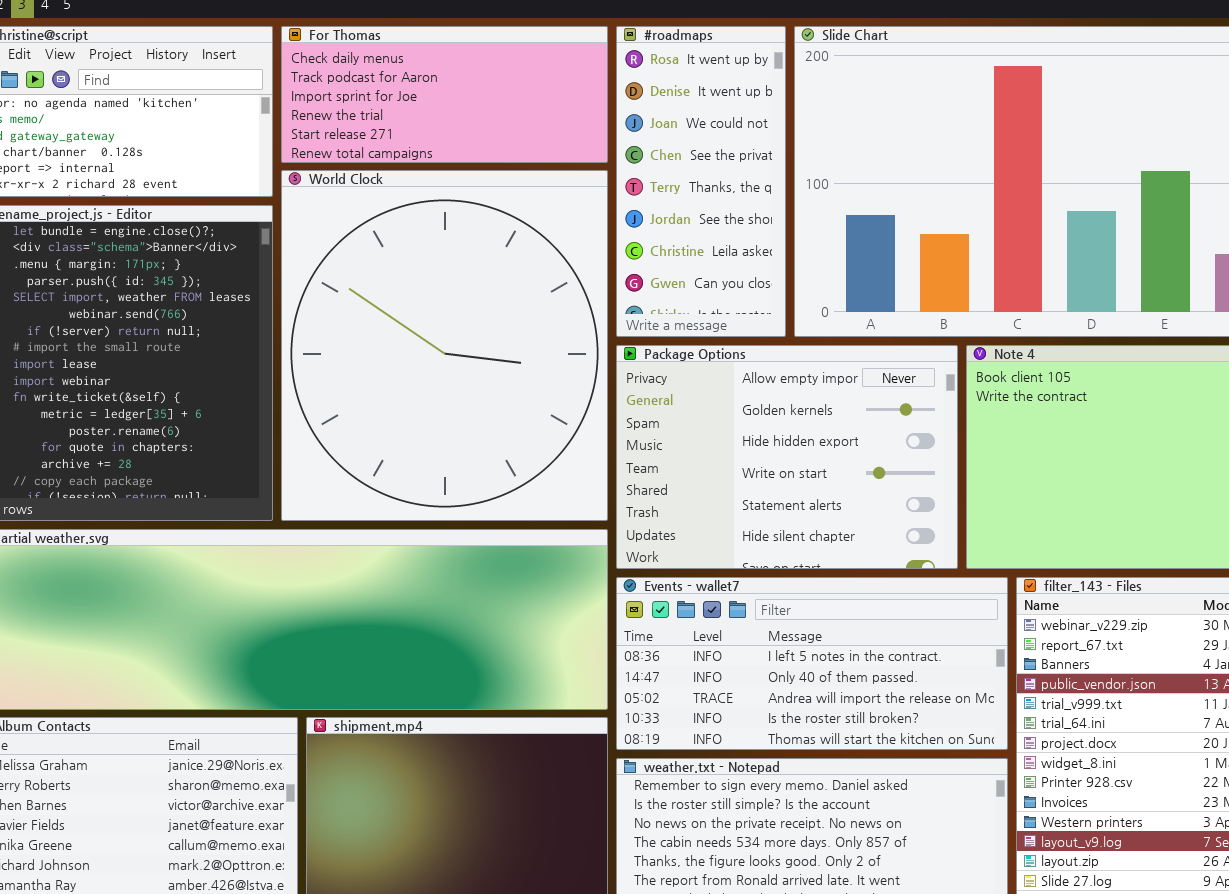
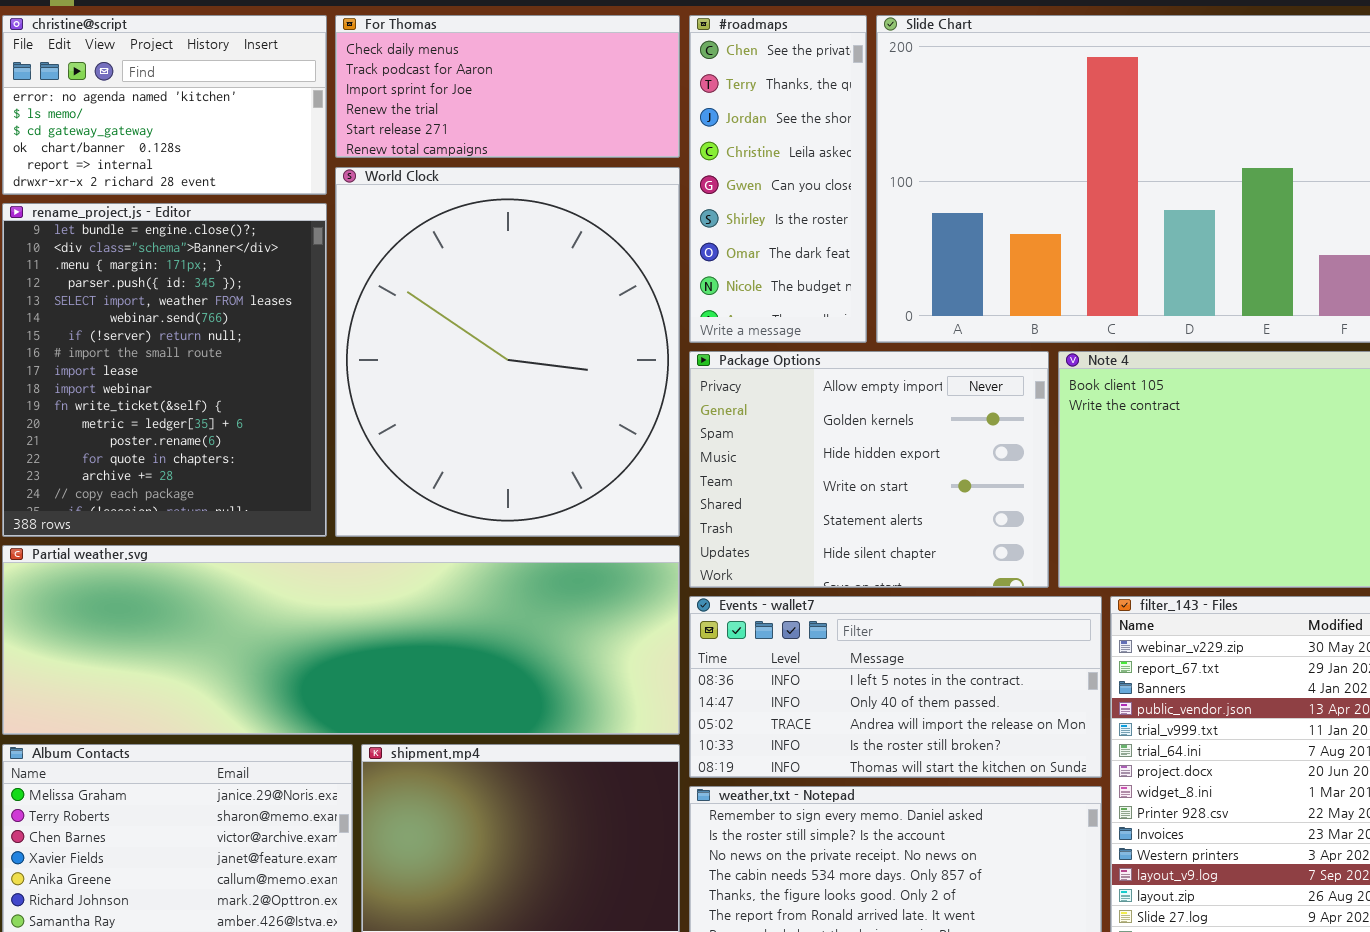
#roadmaps: [616,26,786,337] -> [689,15,867,343], scrolled down 3 rows

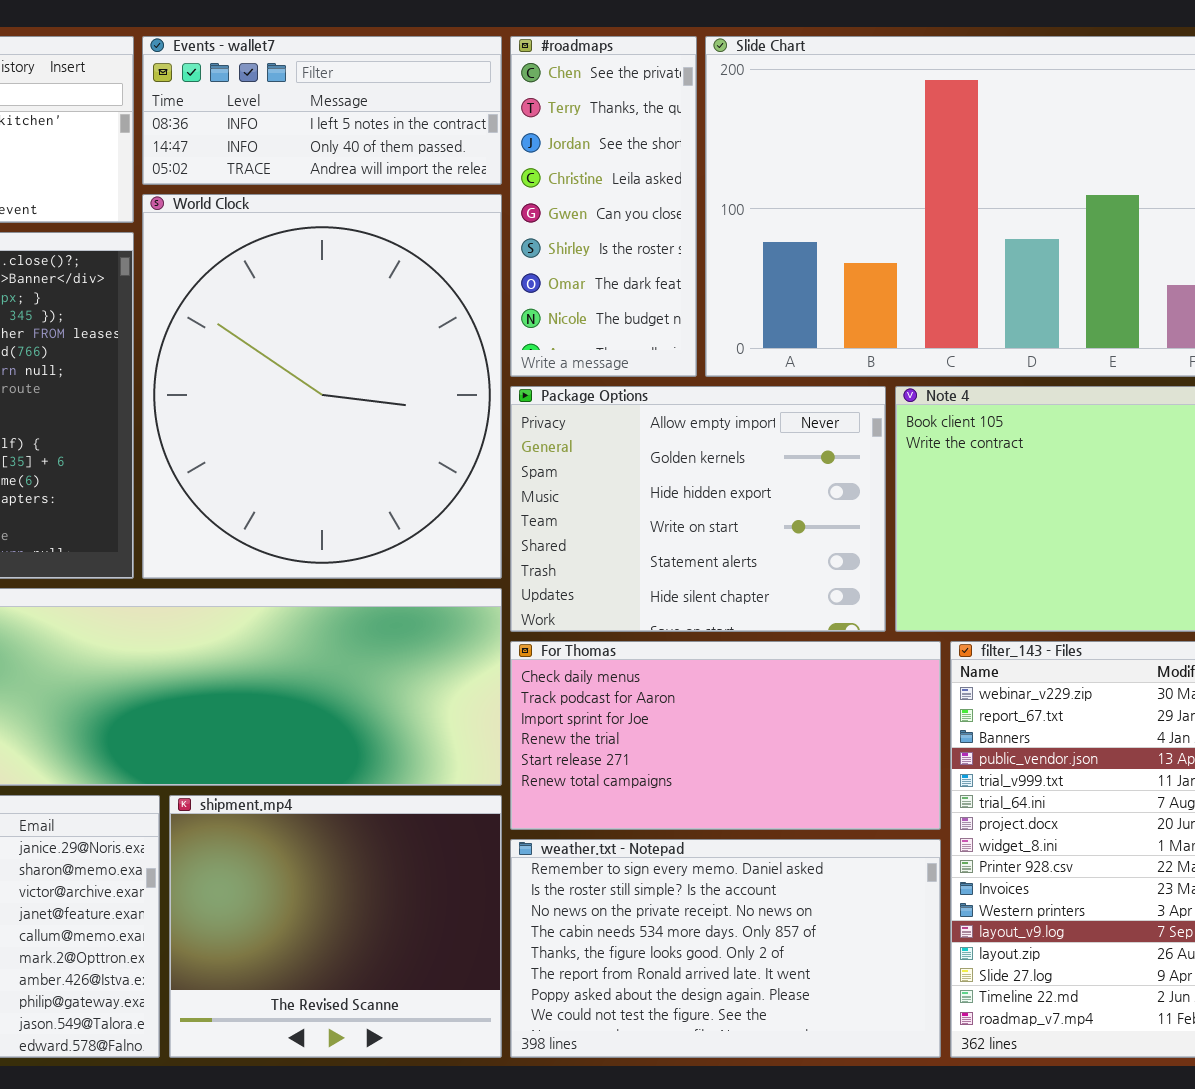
For Thomas: [335,15,680,158] -> [510,641,941,830], moved, resized
Events - wallet7: [689,596,1102,778] -> [142,36,502,185], moved, resized

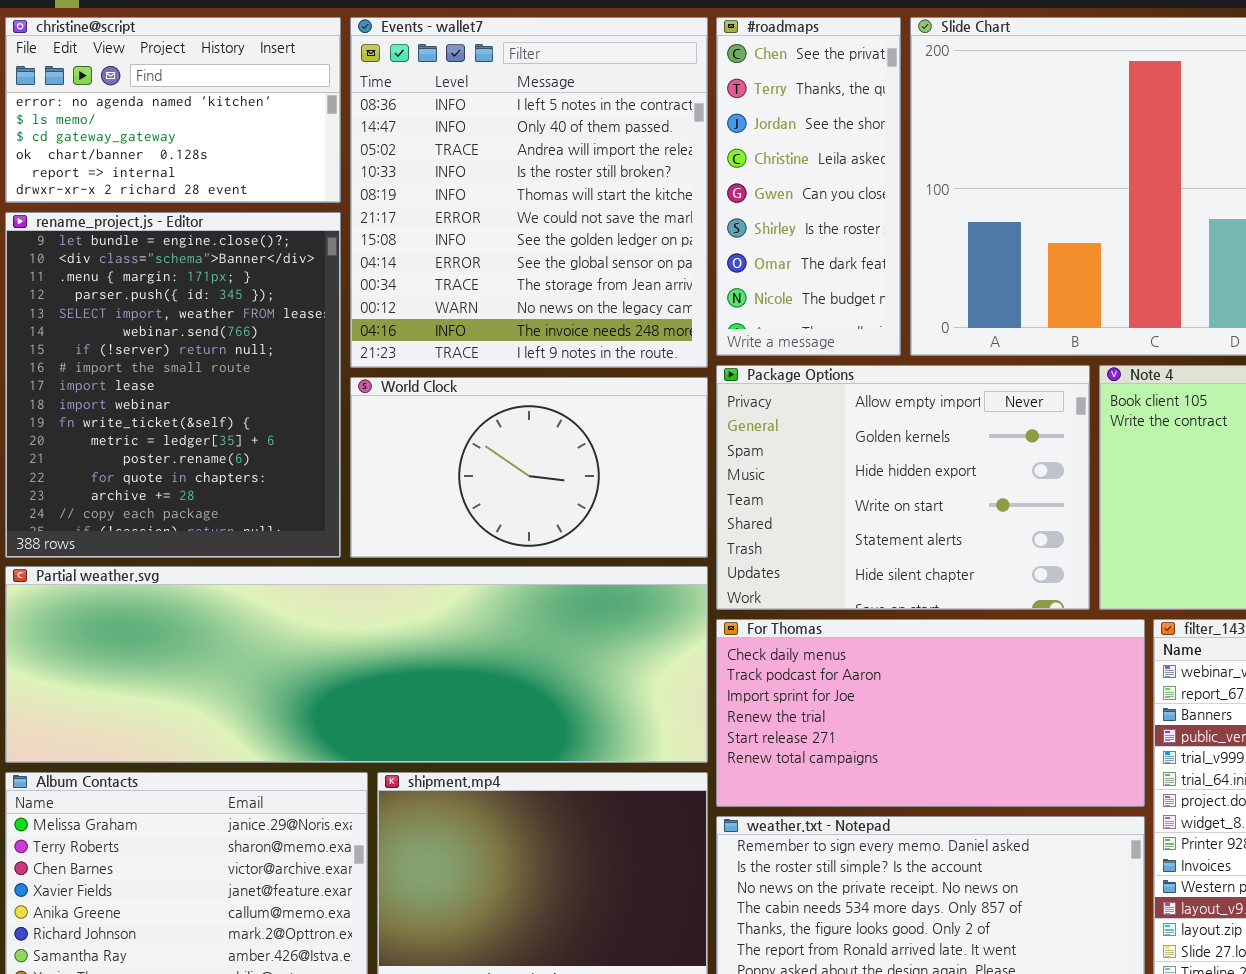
Events - wallet7: [142,36,502,185] -> [350,17,708,368], resized
World Clock: [142,194,502,579] -> [350,377,708,558], resized

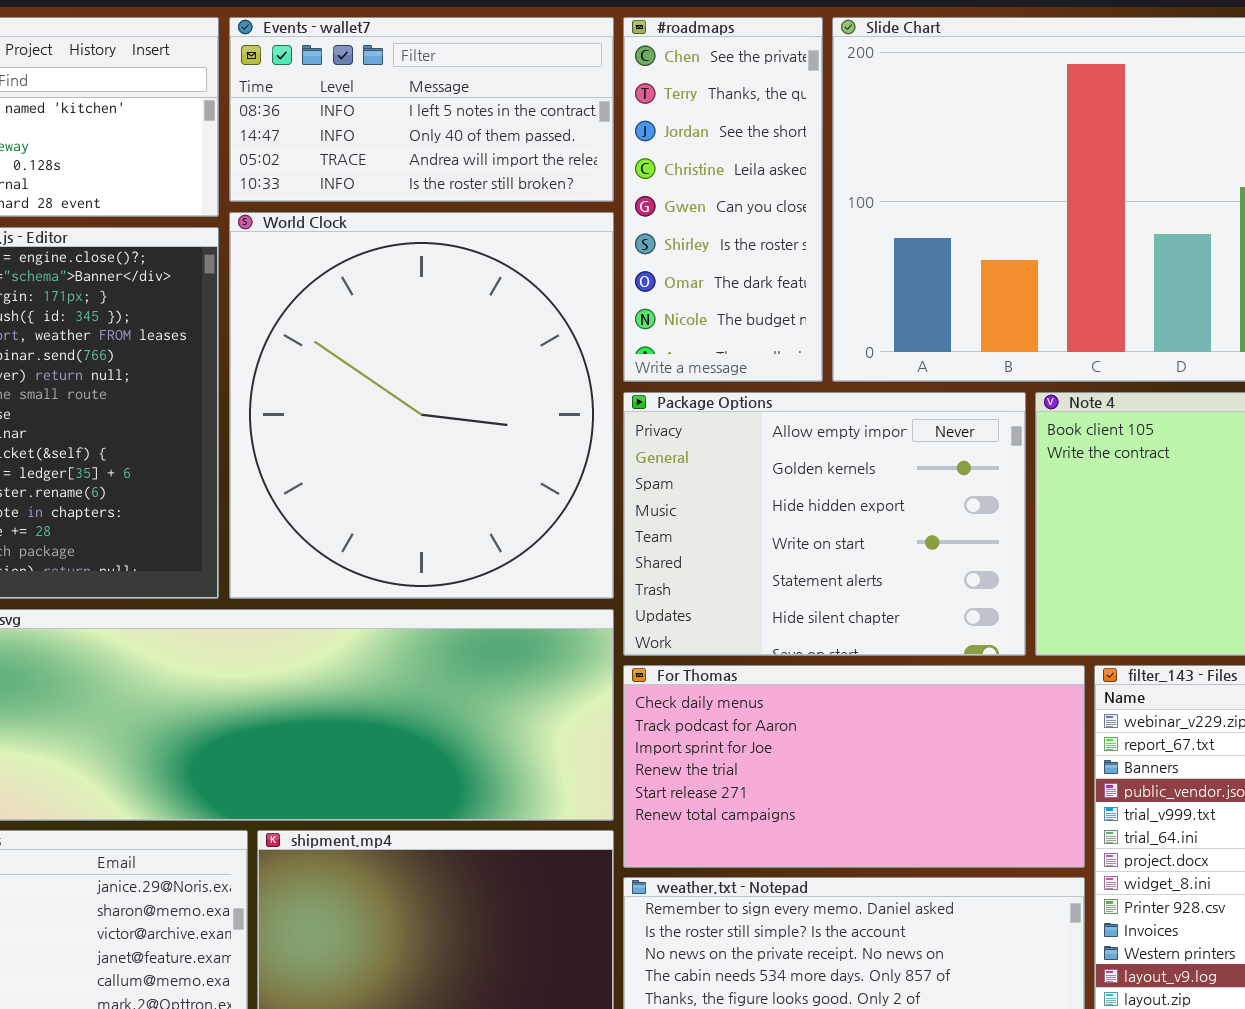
Events - wallet7: [350,17,708,368] -> [229,17,614,202], resized
World Clock: [350,377,708,558] -> [229,212,614,599], resized

